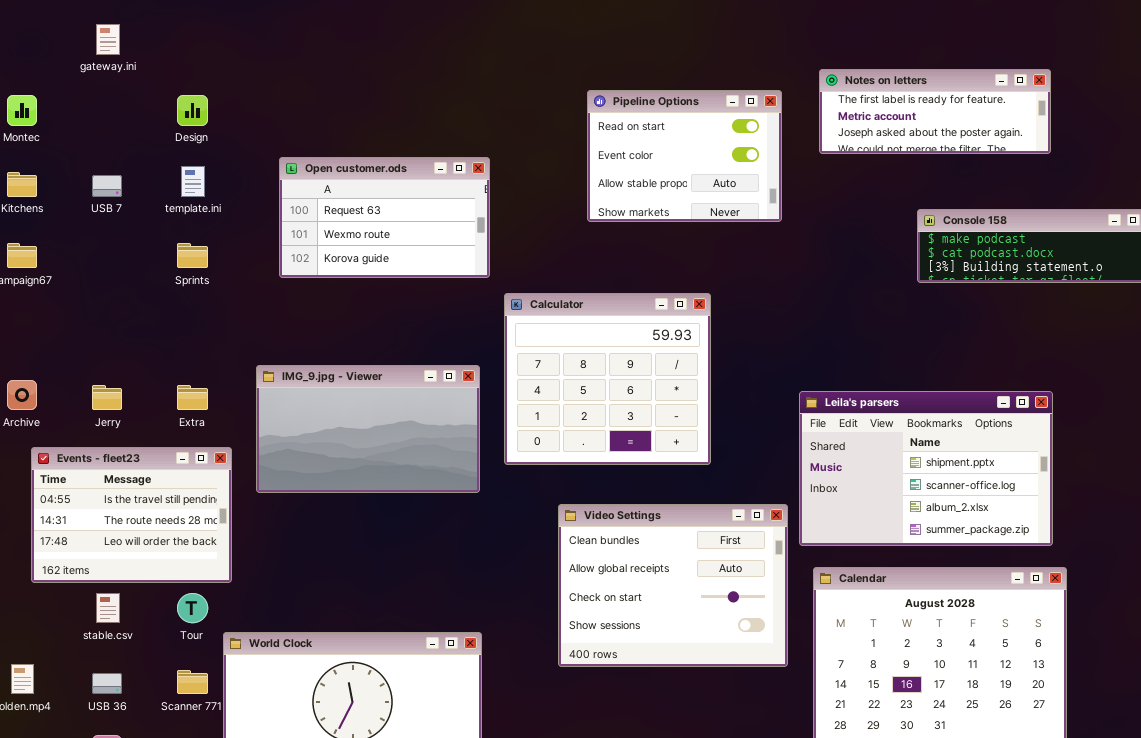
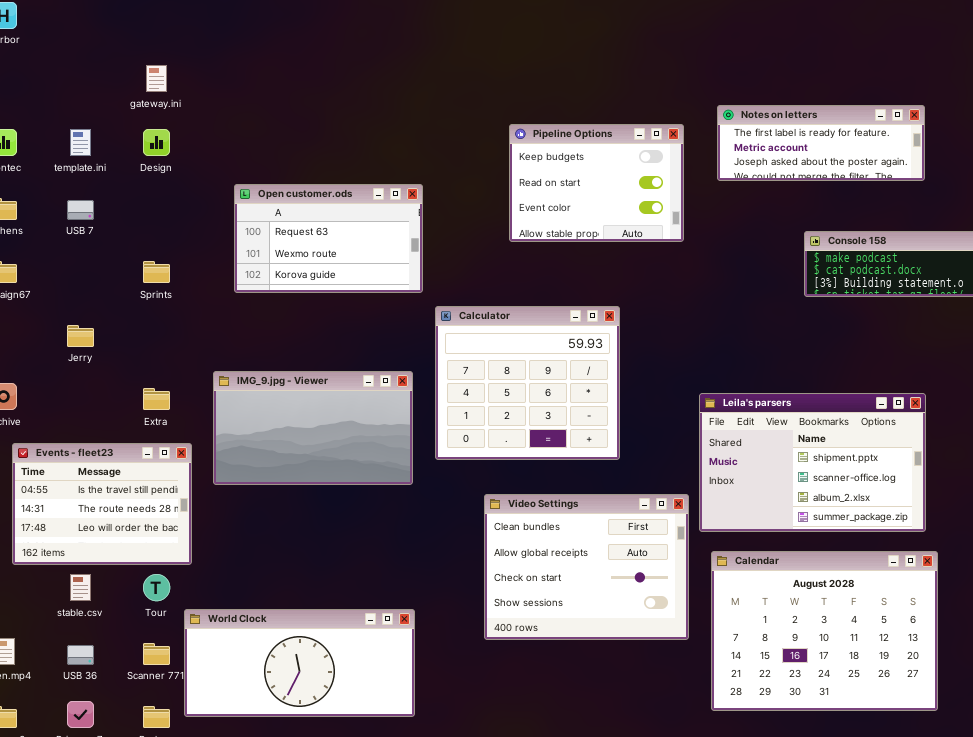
gateway.ini: [96,24,120,55] -> [146,65,167,92], moved
Pipeline Options: [587,90,782,222] -> [509,124,684,242], scrolled up 1 row
template.ini: [181,166,205,197] -> [70,129,91,156], moved
Jerry: [92,385,122,410] -> [67,325,94,347], moved

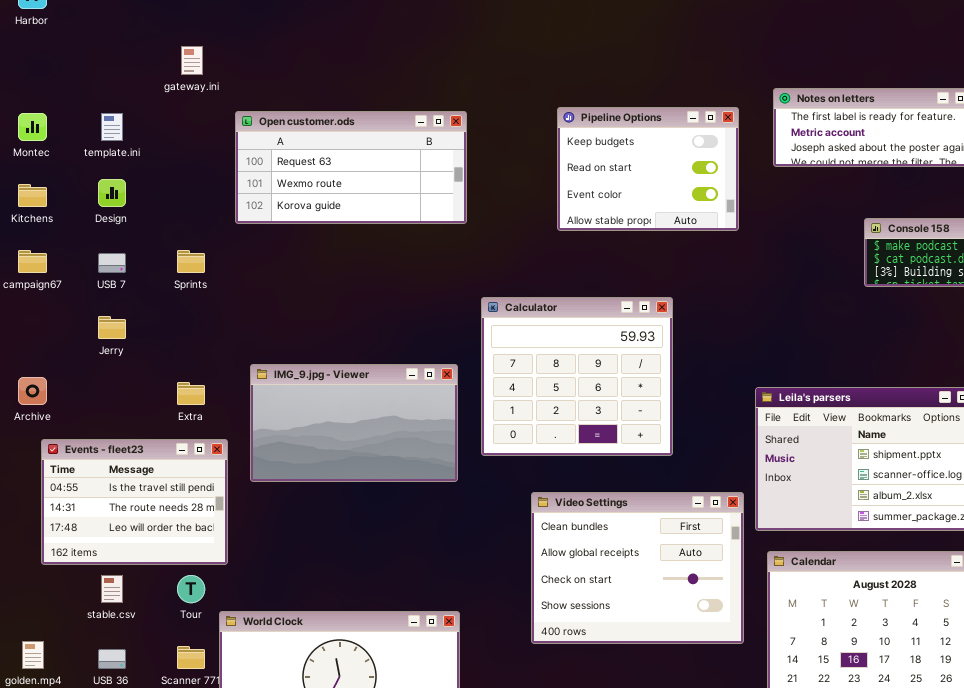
Design: [143,129,170,156] -> [98,179,126,207], moved
Open customer.ods: [234,184,423,293] -> [235,111,467,224], moved, resized
USB 7: [67,200,94,220] -> [98,253,126,273], moved

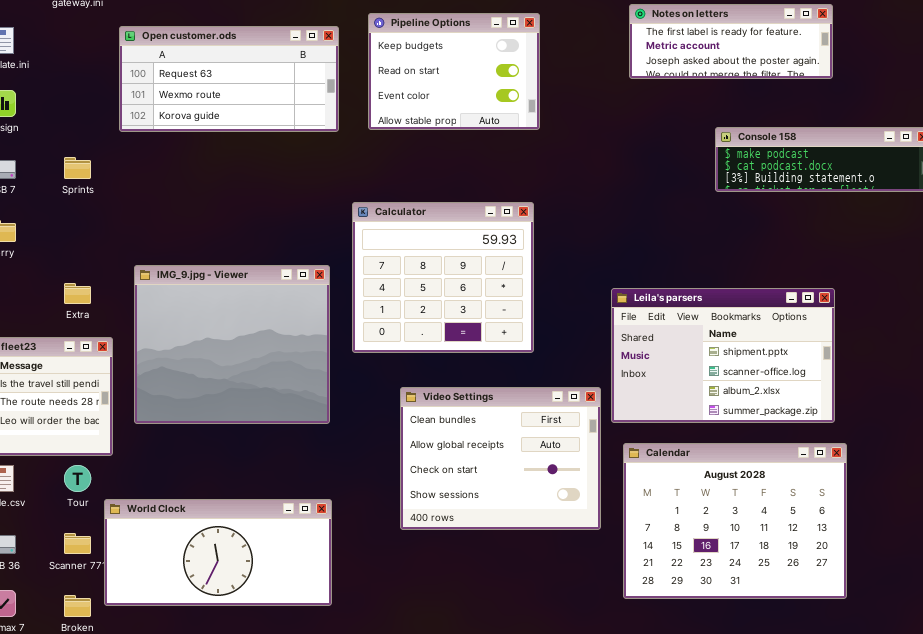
Pipeline Options: [557,107,739,231] -> [368,13,540,130], moved
IMG_9.jpg - Viewer: [250,364,458,482] -> [134,265,330,424], resized

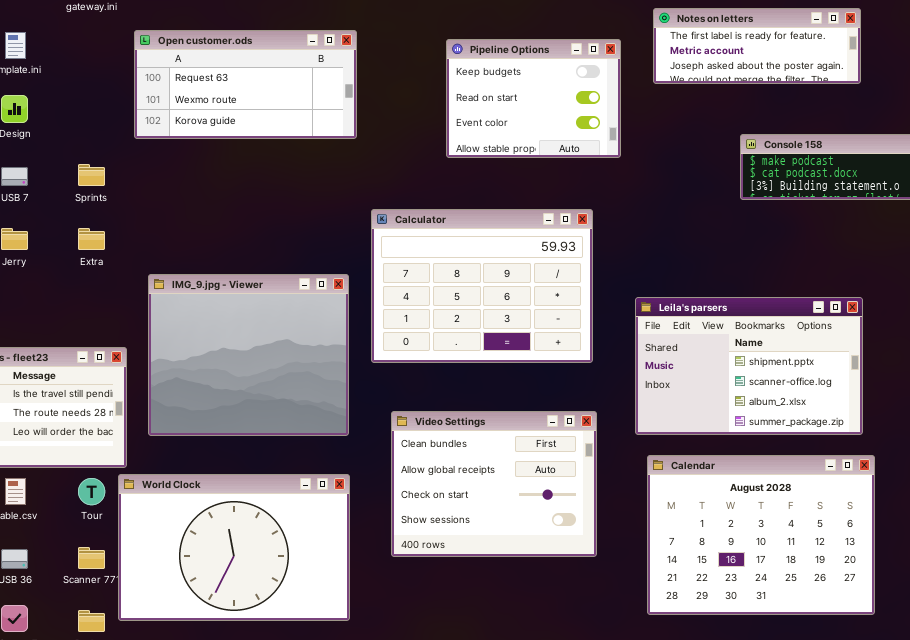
Pipeline Options: [368,13,540,130] -> [446,39,621,158], moved
Calculator: [352,202,534,353] -> [371,209,593,363], resized
Extra: [64,283,91,304] -> [78,228,105,250], moved
Video Settings: [400,387,601,530] -> [391,411,597,557], moved
World Clock: [104,499,332,606] -> [118,474,350,621], resized

